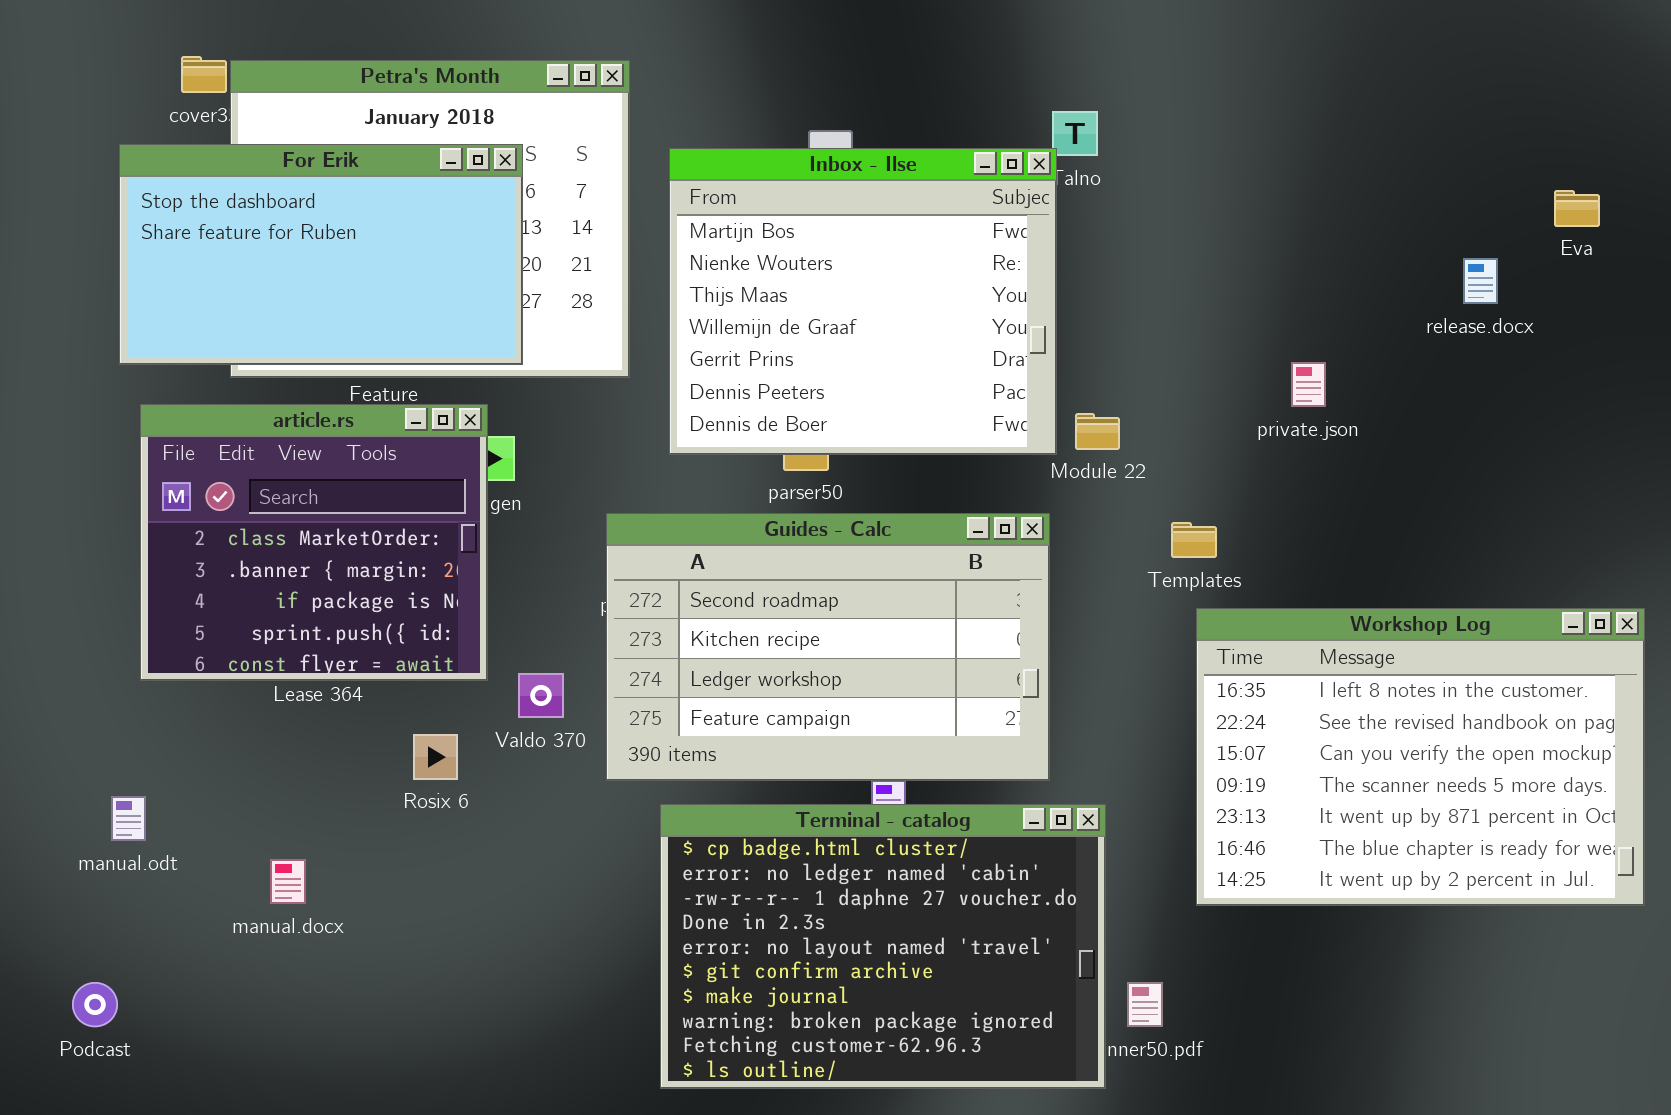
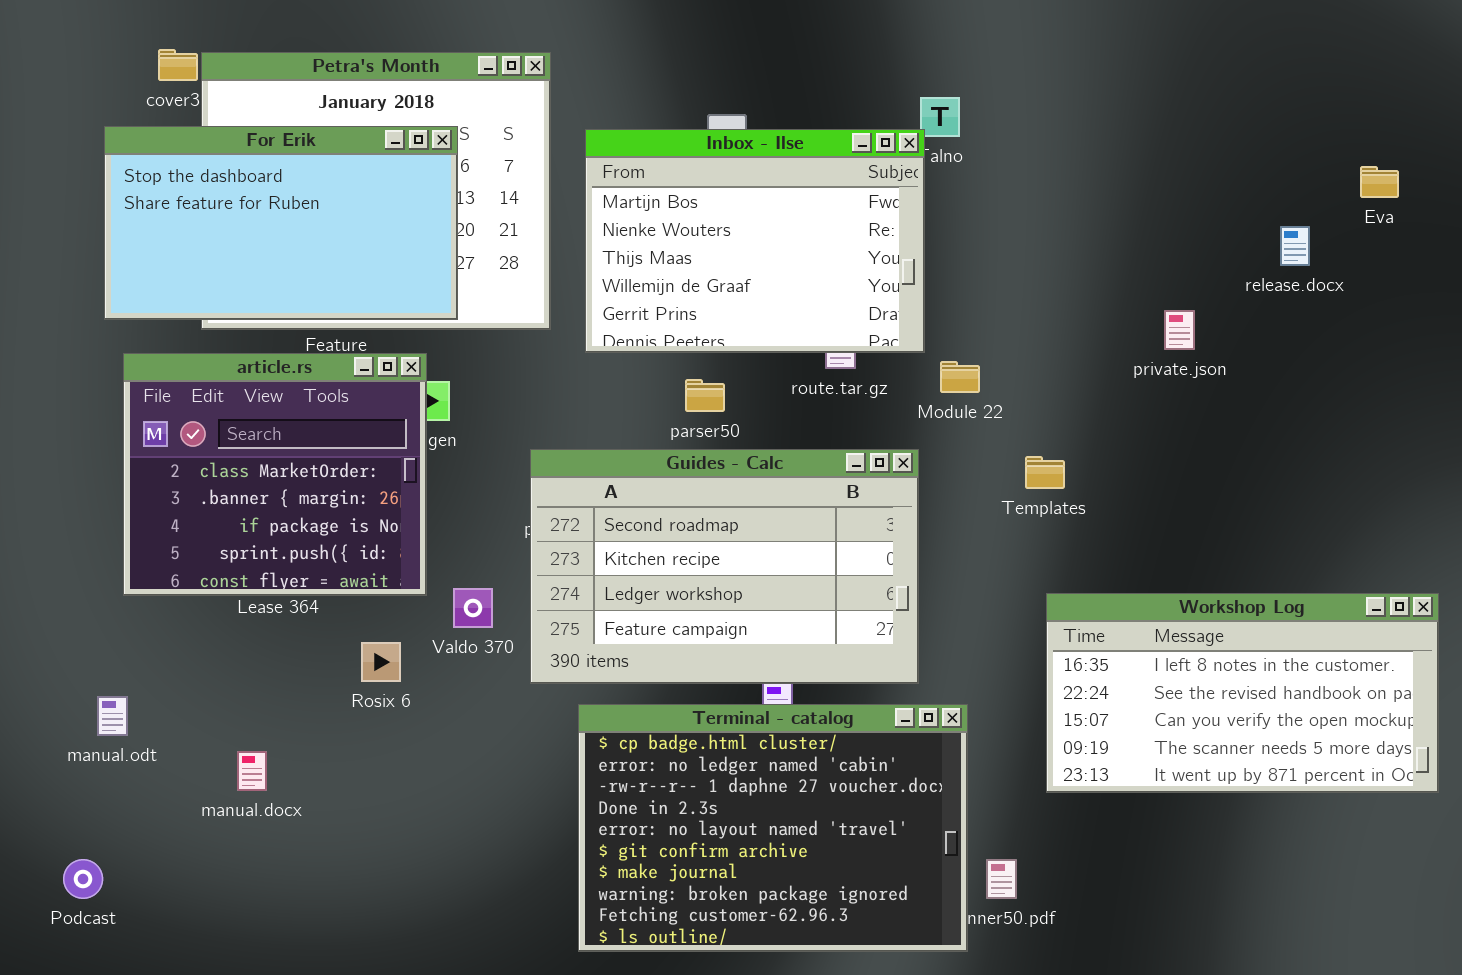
Inbox - Ilse: [669,148,1057,455] -> [585,129,925,353], resized
private.json: [1291,362,1326,407] -> [1164,310,1195,350], moved
Workshop Log: [1196,608,1645,906] -> [1046,593,1439,793], resized

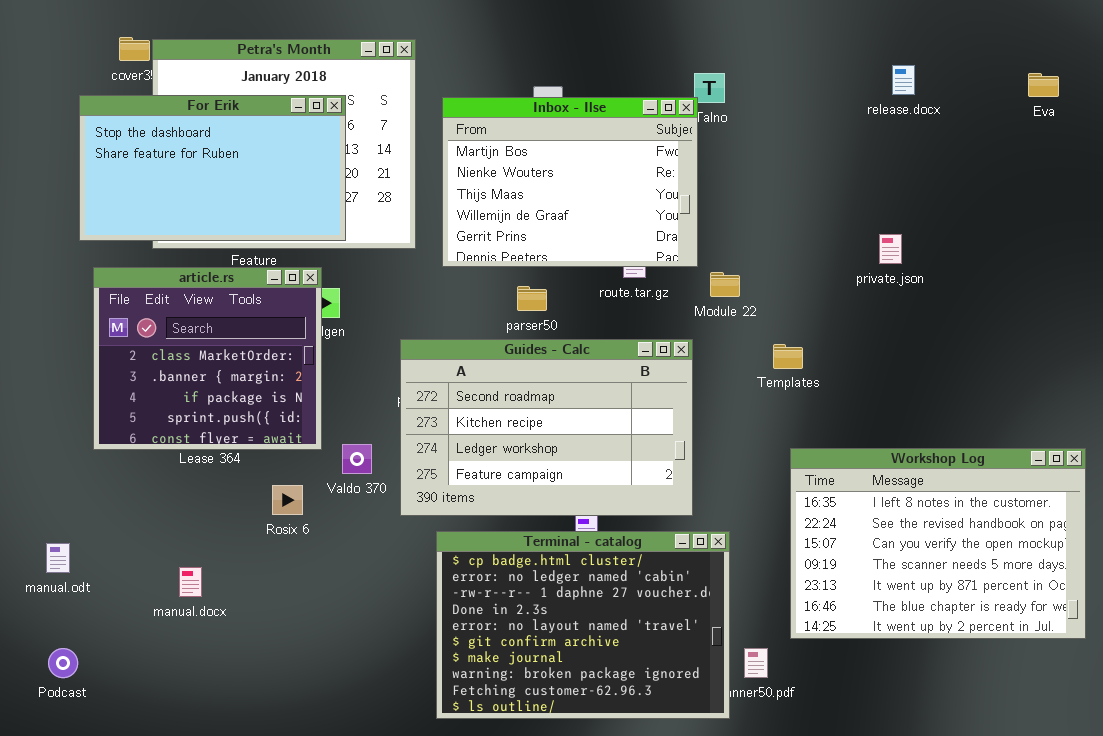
Eva: [1360,166,1399,198] -> [1028,73,1059,97], moved
release.docx: [1280,226,1310,266] -> [892,65,915,95], moved
Workshop Log: [1046,593,1439,793] -> [790,448,1086,639], resized
manual.odt: [97,696,128,736] -> [46,543,70,573], moved

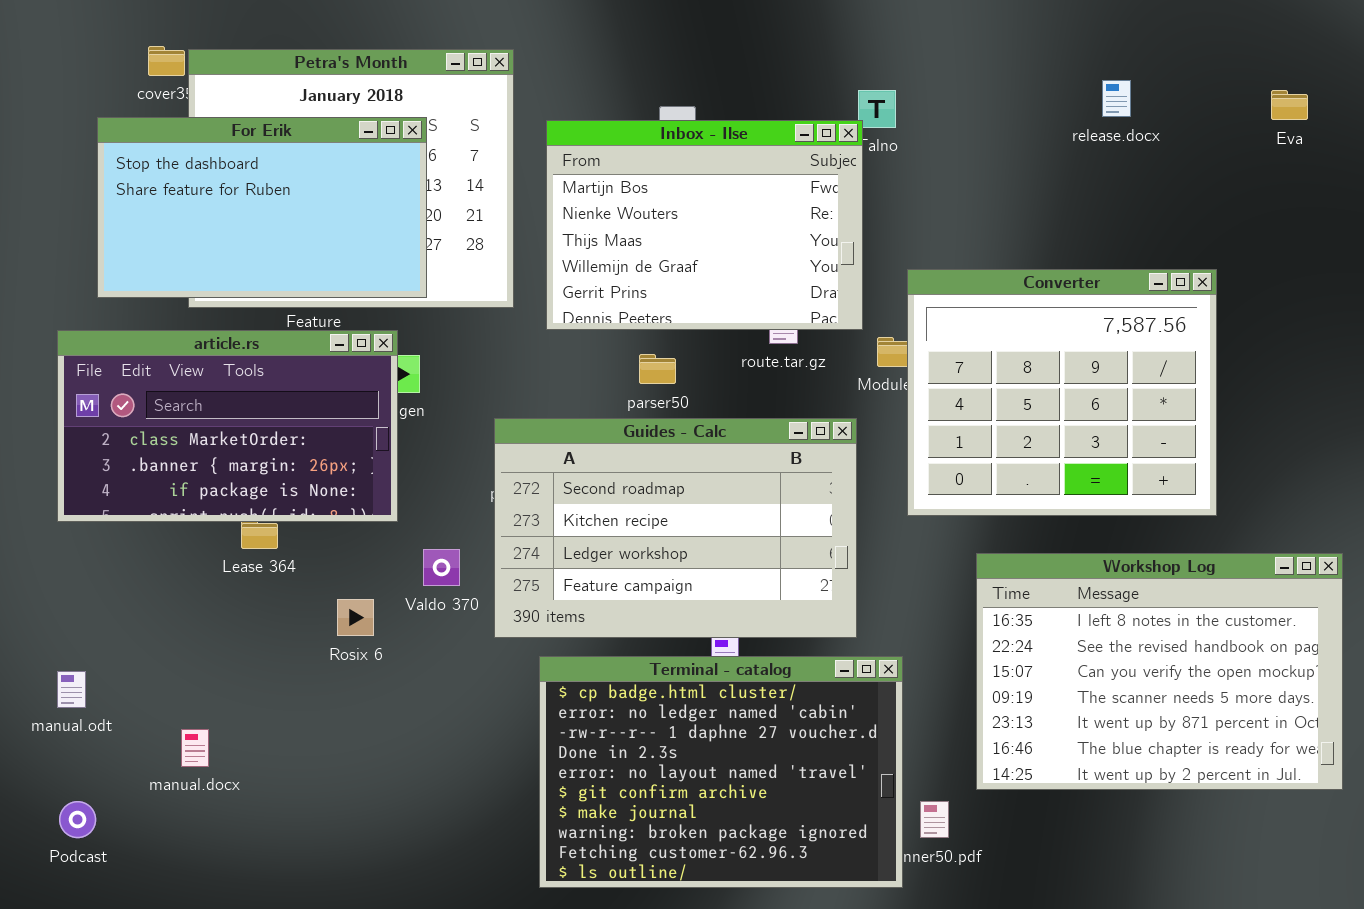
Converter: none -> [907,269,1217,516], opened
article.rs: [93,267,322,450] -> [57,330,398,522], resized
manual.docx: [179,567,202,597] -> [181,729,209,767], moved

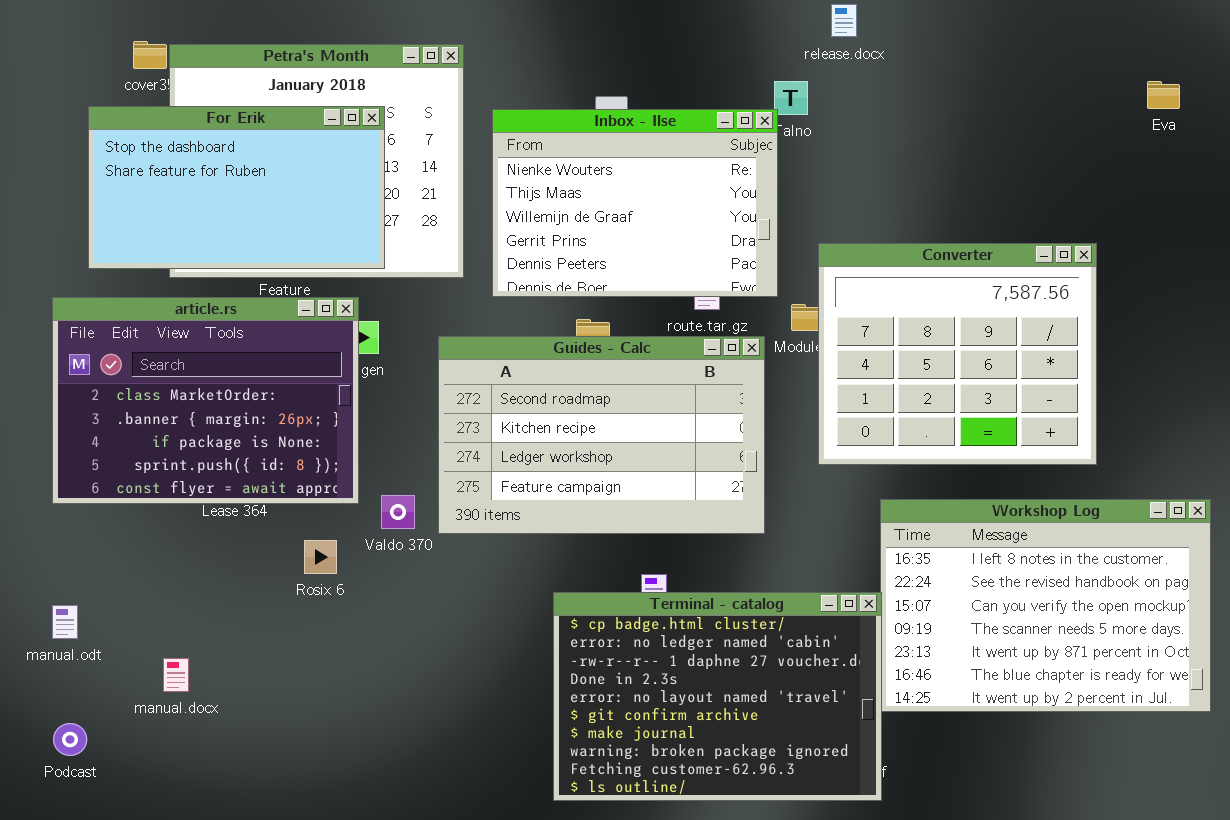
release.docx: [1102,80,1131,117] -> [831,4,857,37], moved
Inbox - Ilse: [546,120,863,330] -> [492,109,778,297], scrolled down 1 row
article.rs: [57,330,398,522] -> [52,297,359,504], resized
Guides - Calc: [494,418,857,638] -> [438,336,765,534], moved
Terminal - catalog: [539,656,903,888] -> [553,592,882,801], moved

